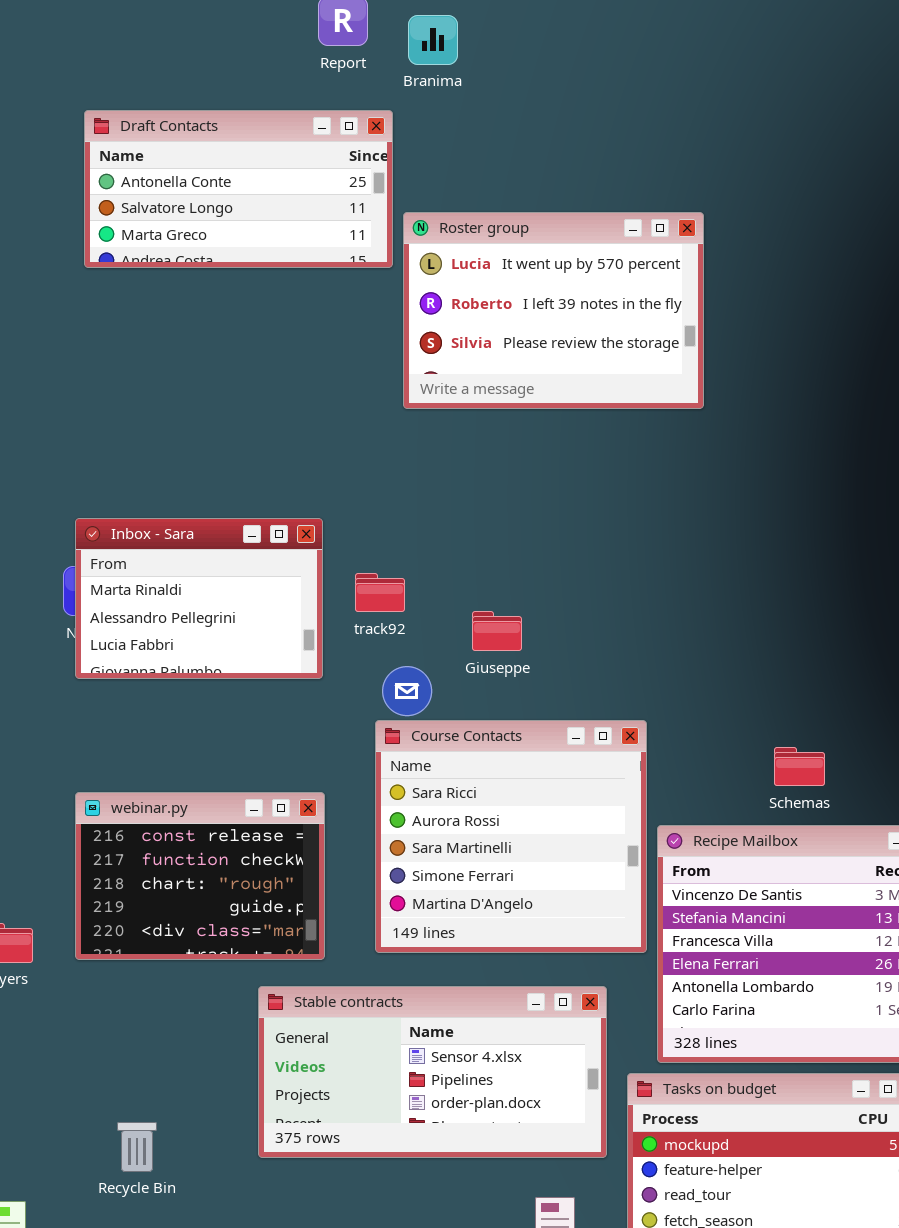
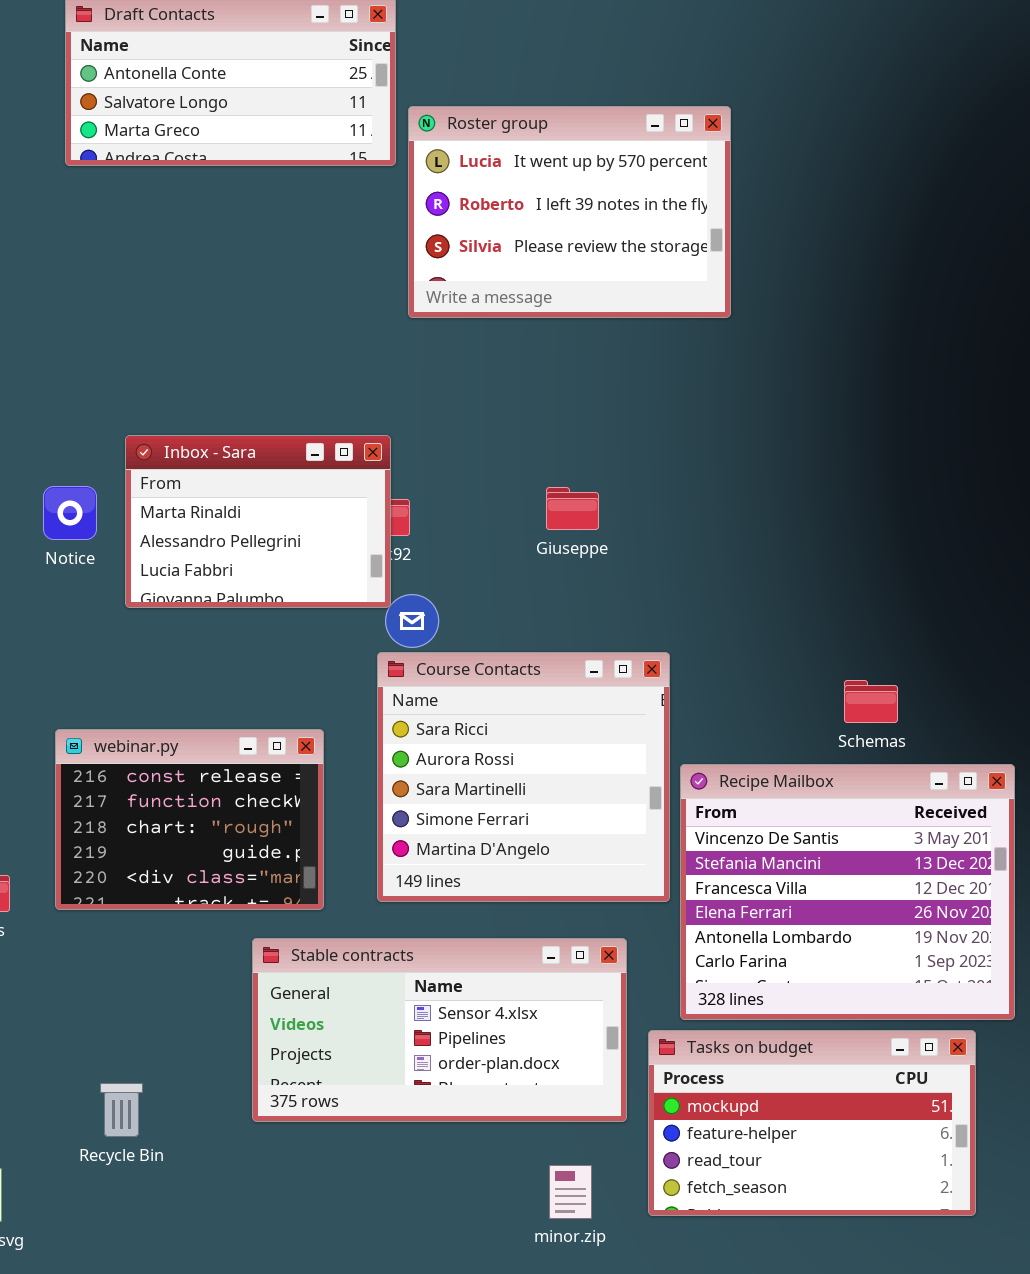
Inbox - Sara: [75,518,323,679] -> [125,435,391,608], moved
Giuseppe: [472,611,522,651] -> [546,487,599,530], moved
Schemas: [774,747,825,786] -> [844,680,898,723], moved

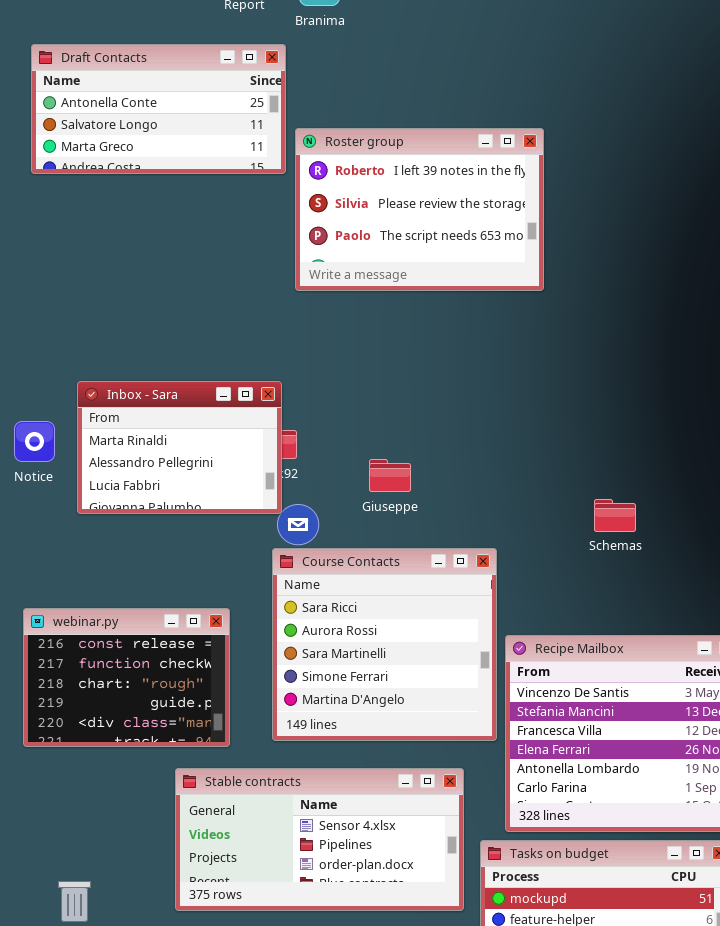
Roster group: [408,106,731,318] -> [295,128,544,291], scrolled down 1 row
Giuseppe: [546,487,599,530] -> [369,459,411,492], moved
Schemas: [844,680,898,723] -> [594,499,636,532], moved

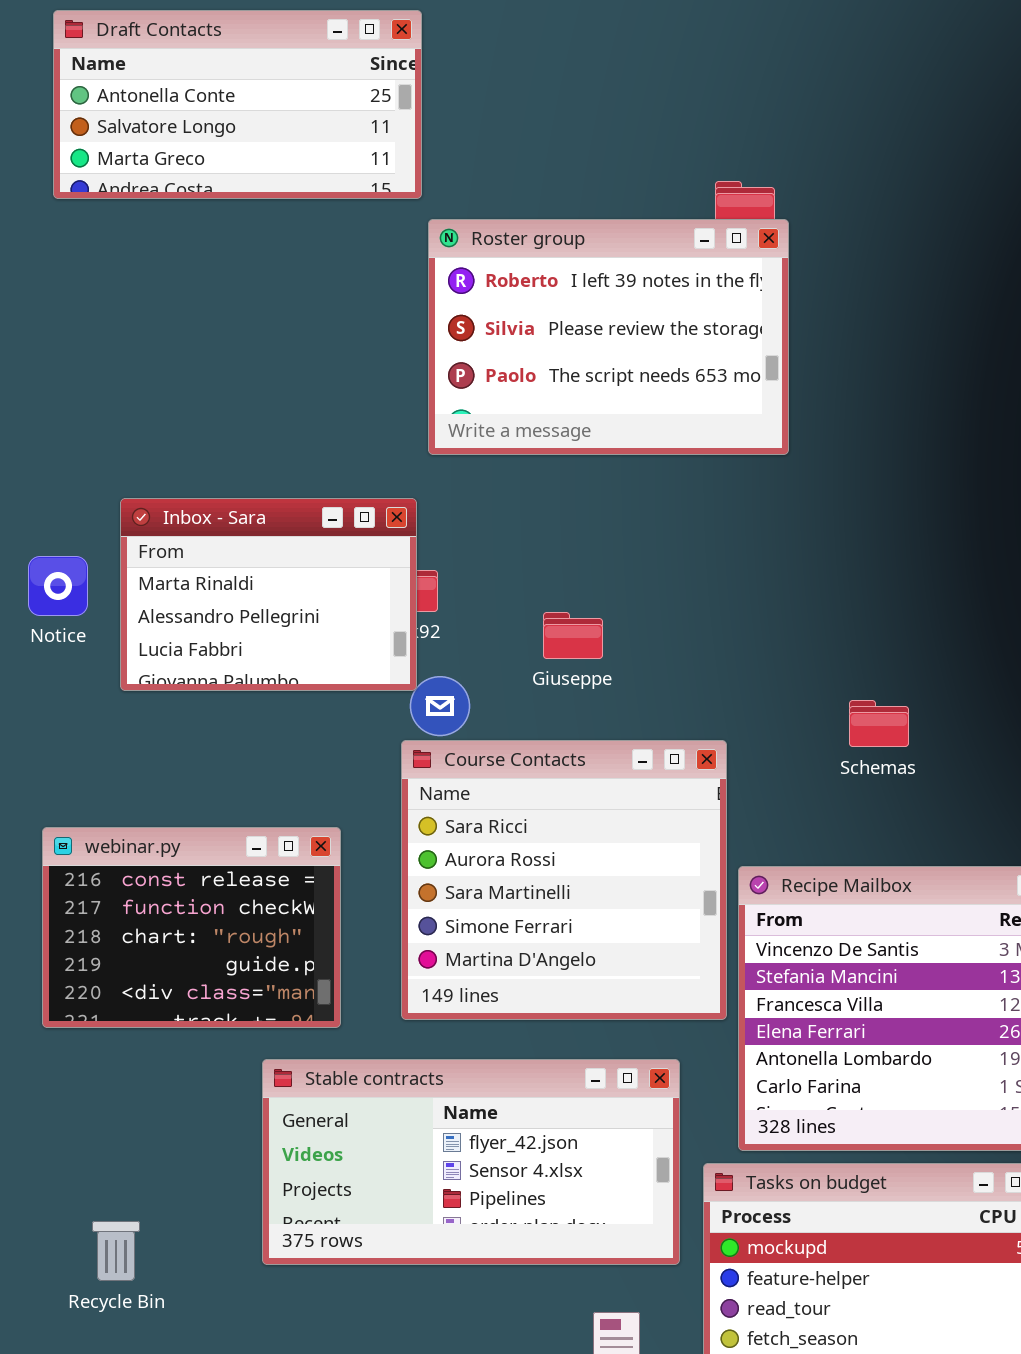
Roster group: [295,128,544,291] -> [428,219,789,455], moved
Schemas: [594,499,636,532] -> [849,700,909,747], moved
Stable contracts: [175,768,464,911] -> [262,1059,680,1265], scrolled up 1 row

